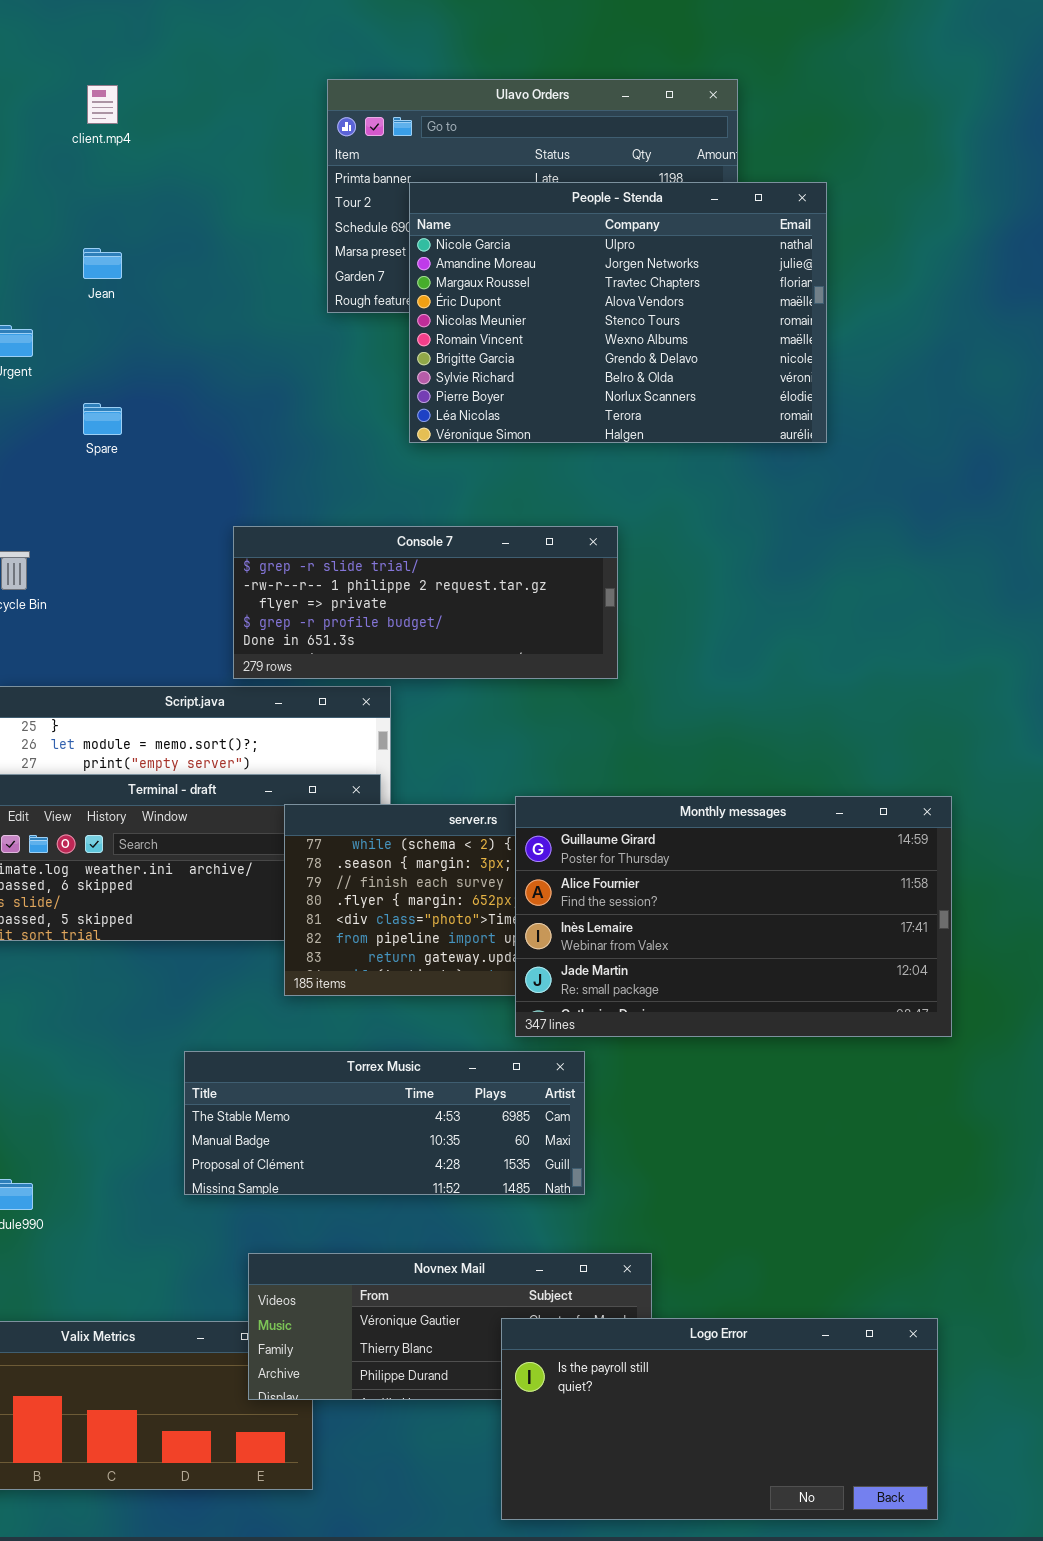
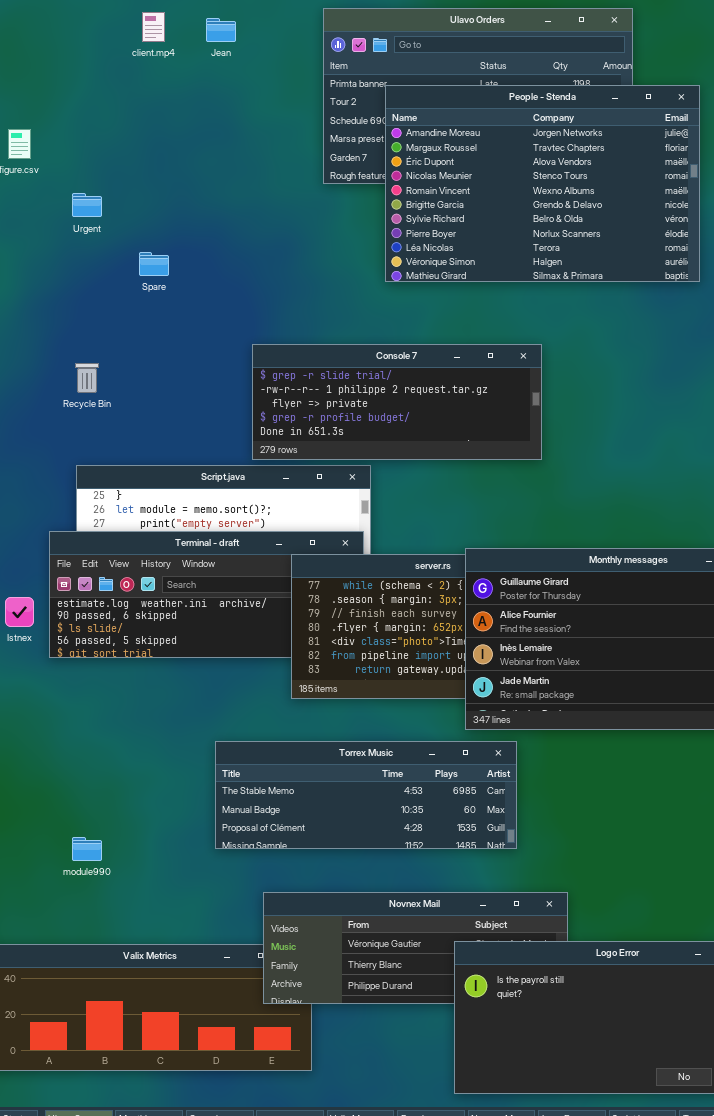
People - Stenda: [409,182,827,443] -> [385,85,700,282], scrolled down 1 row
Jean: [83,248,122,279] -> [206,18,236,42], moved

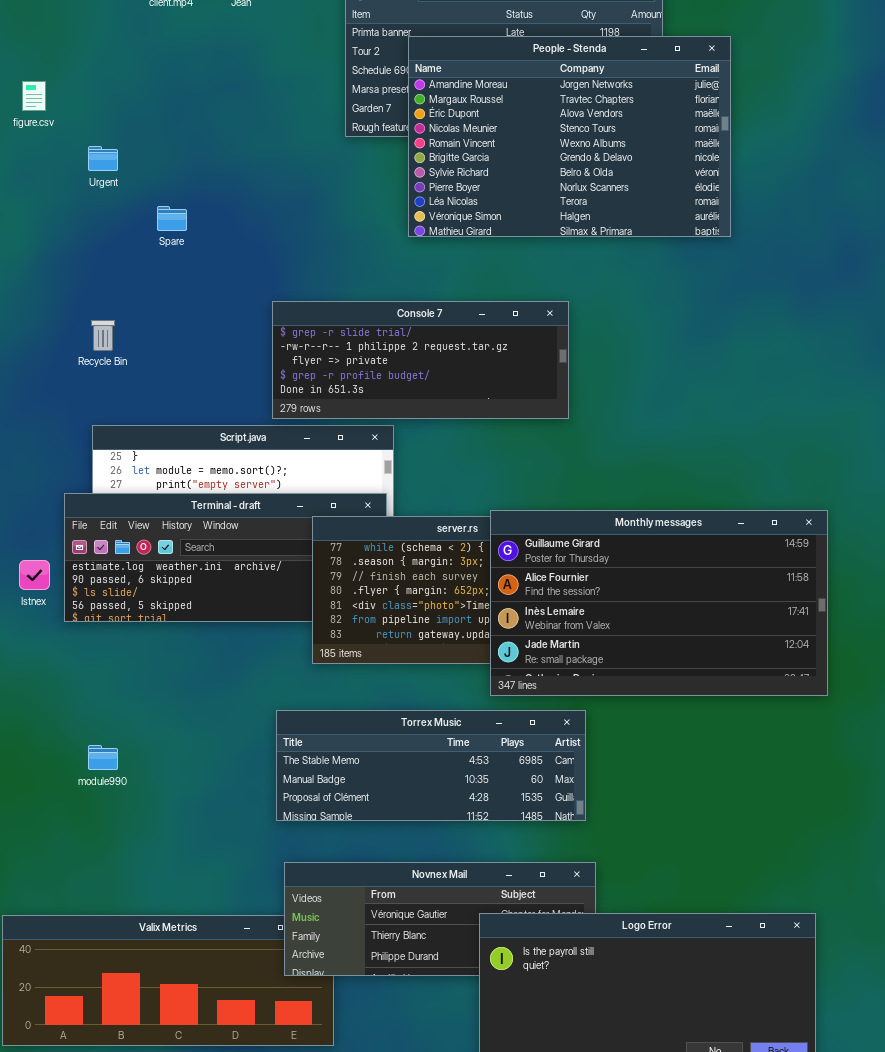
Torrex Music: [215,741,517,849] -> [276,710,586,821], moved
module990: [72,837,102,861] -> [88,745,118,770], moved

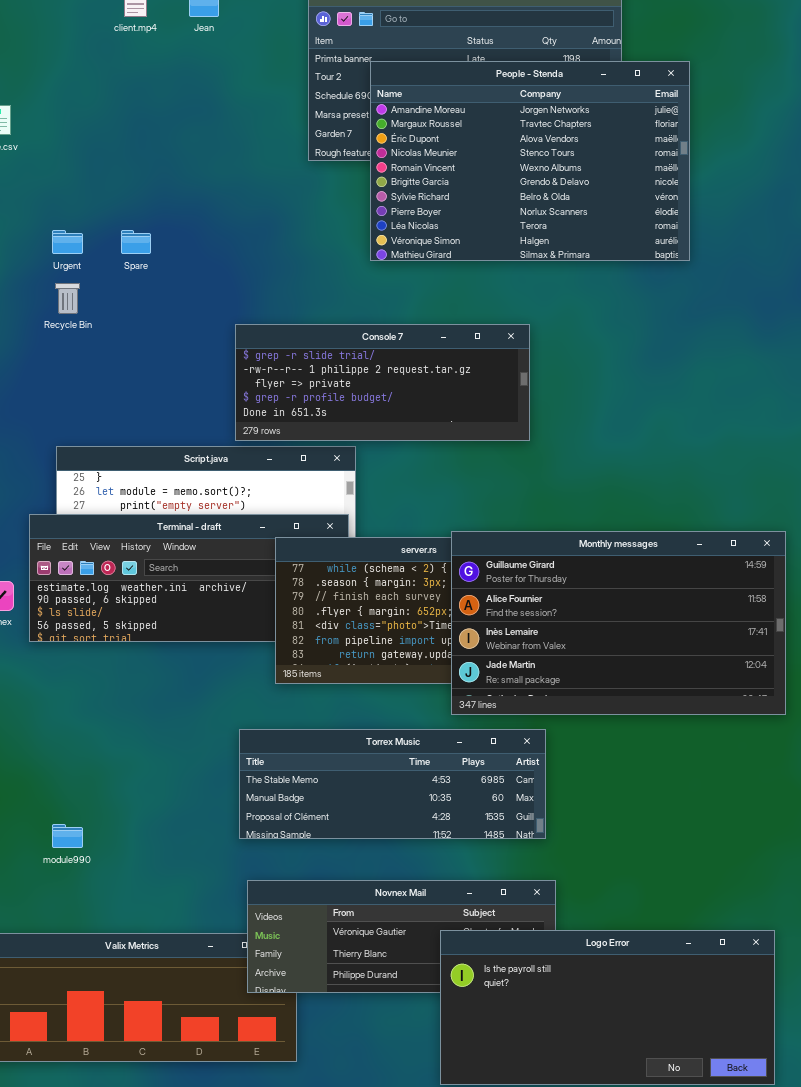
Urgent: [88,146,118,171] -> [52,230,83,254], moved
Recycle Bin: [91,320,115,351] -> [55,283,80,314], moved
module990: [88,745,118,770] -> [52,824,83,848], moved

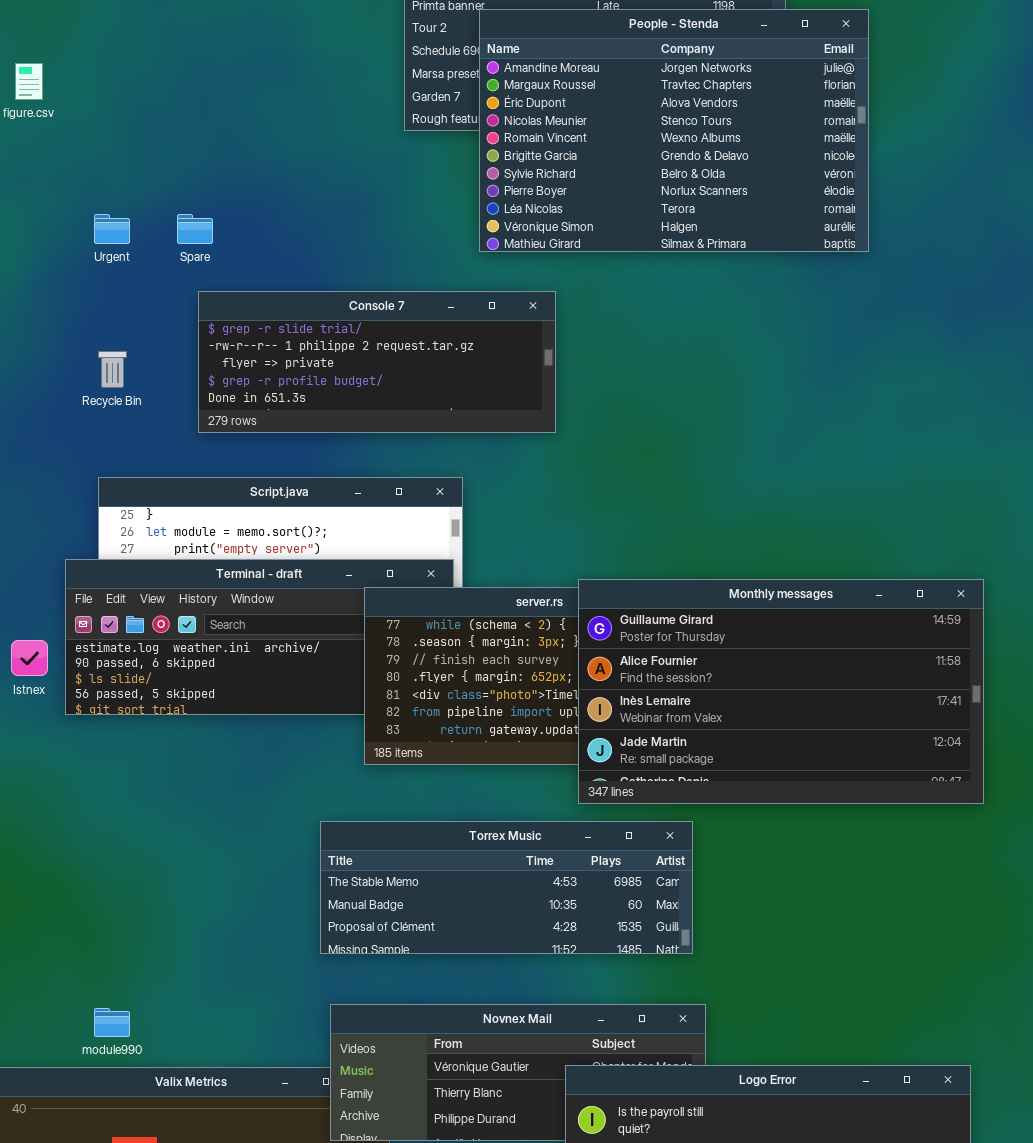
Recycle Bin: [55,283,80,314] -> [98,351,127,388], moved
Console 7: [235,324,530,441] -> [198,291,556,433], moved
module990: [52,824,83,848] -> [94,1008,130,1037], moved

